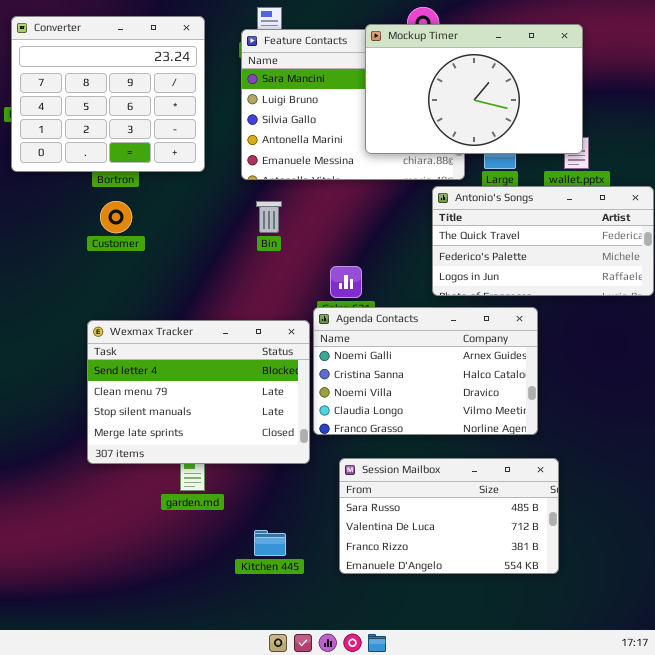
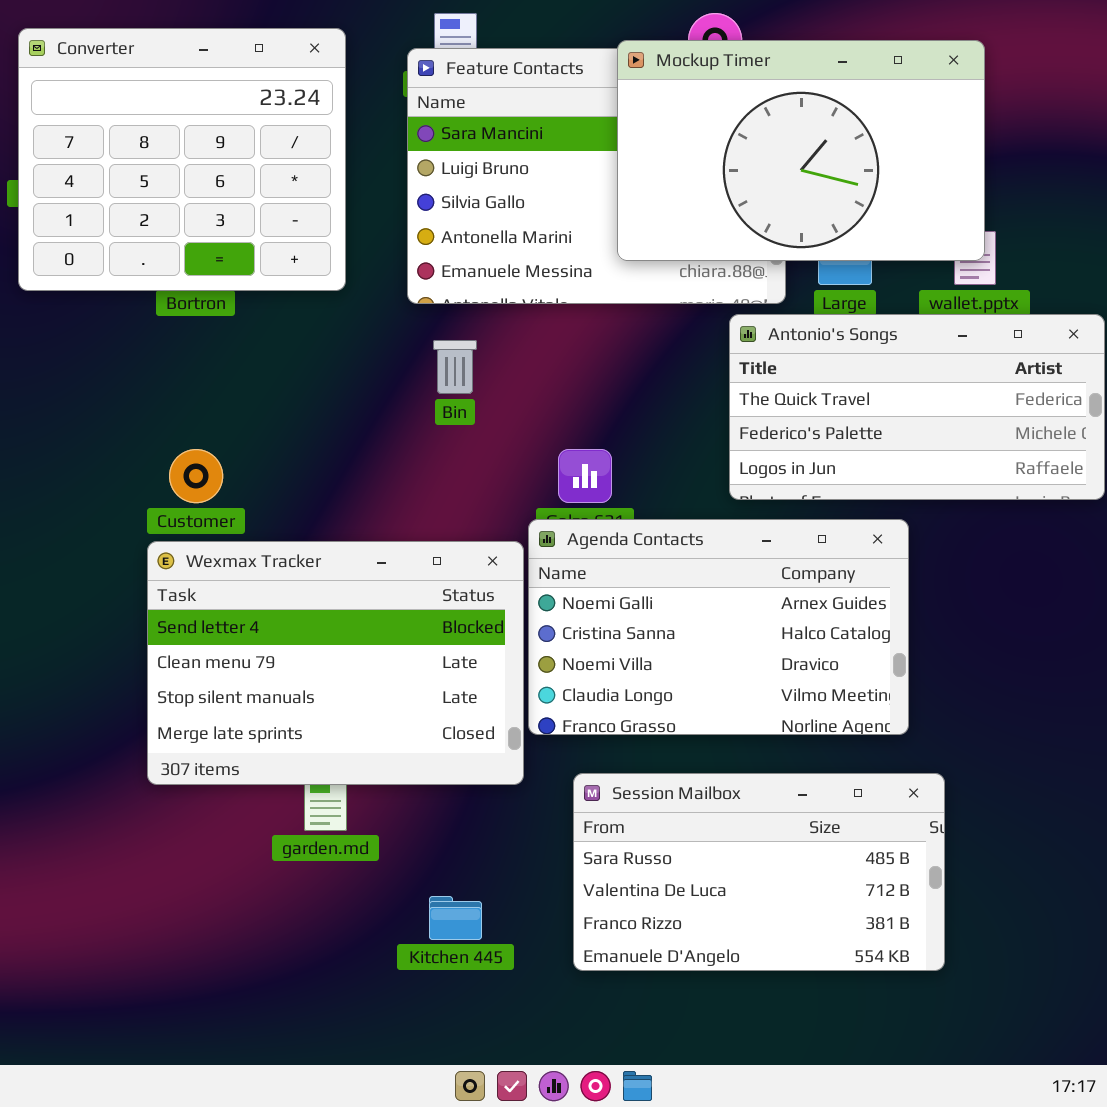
Customer: [100,201,132,233] -> [169,449,223,503], moved

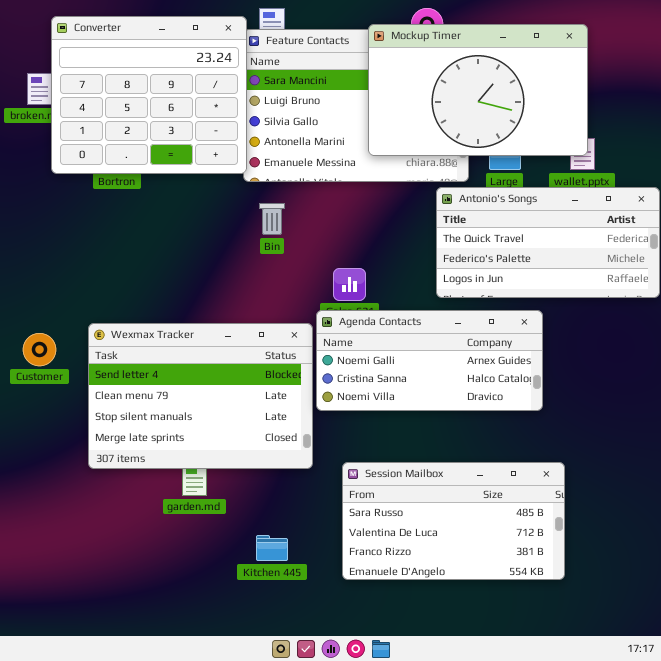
Converter: [18,28,346,291] -> [51,16,247,174], moved
Customer: [169,449,223,503] -> [23,333,56,366], moved
Agenda Contacts: [528,519,909,735] -> [316,310,543,411], resized

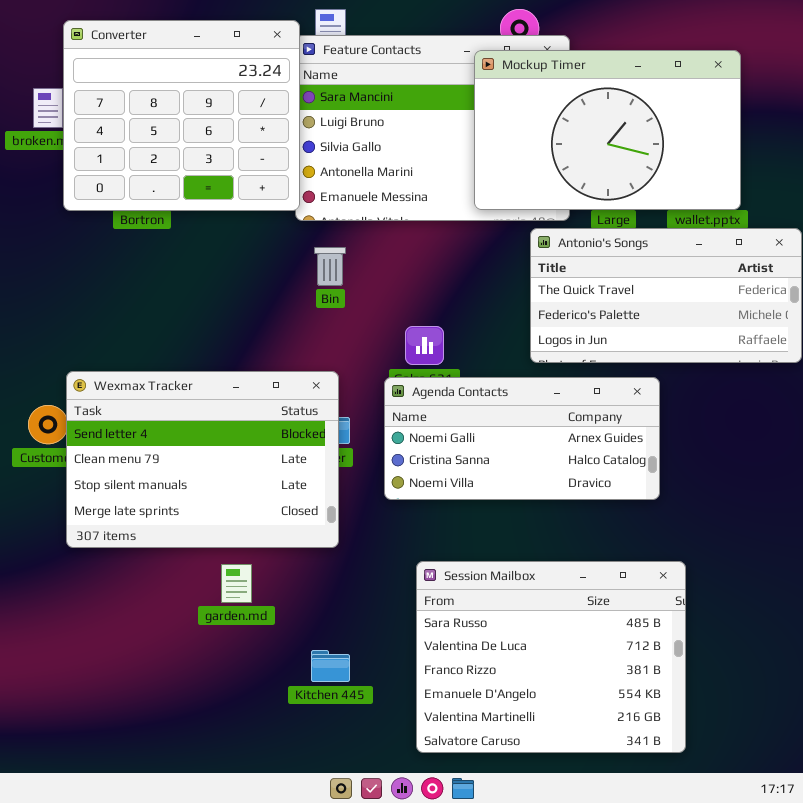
Mockup Timer: [368,24,588,156] -> [474,50,741,210], moved
Wexmax Tracker: [88,323,313,469] -> [66,371,339,548], moved
Session Mailbox: [342,462,565,580] -> [416,561,686,753], resized

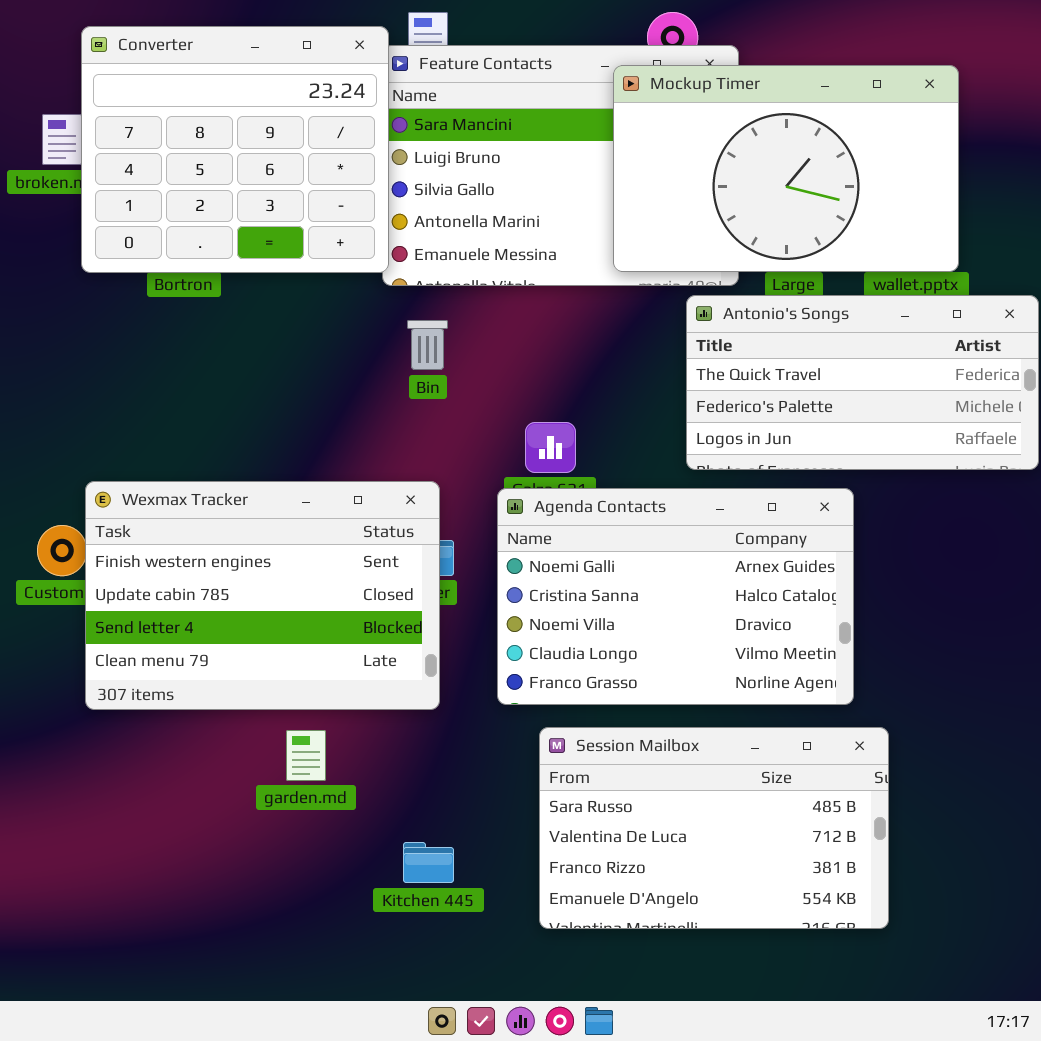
Wexmax Tracker: [66,371,339,548] -> [85,481,440,710], scrolled up 2 rows
Agenda Contacts: [384,377,660,500] -> [497,488,854,705], resized
Session Mailbox: [416,561,686,753] -> [539,727,889,929], resized

